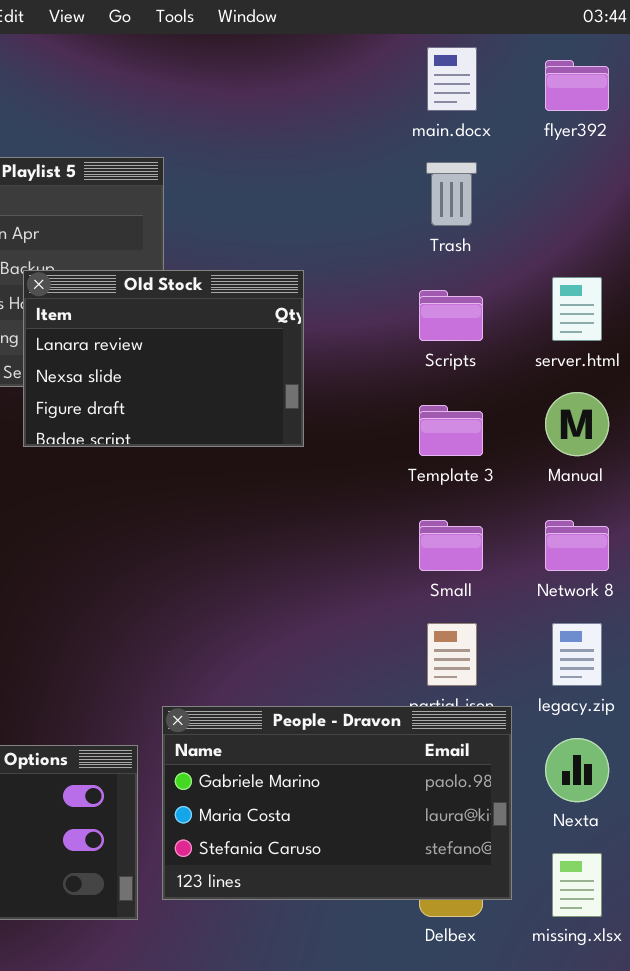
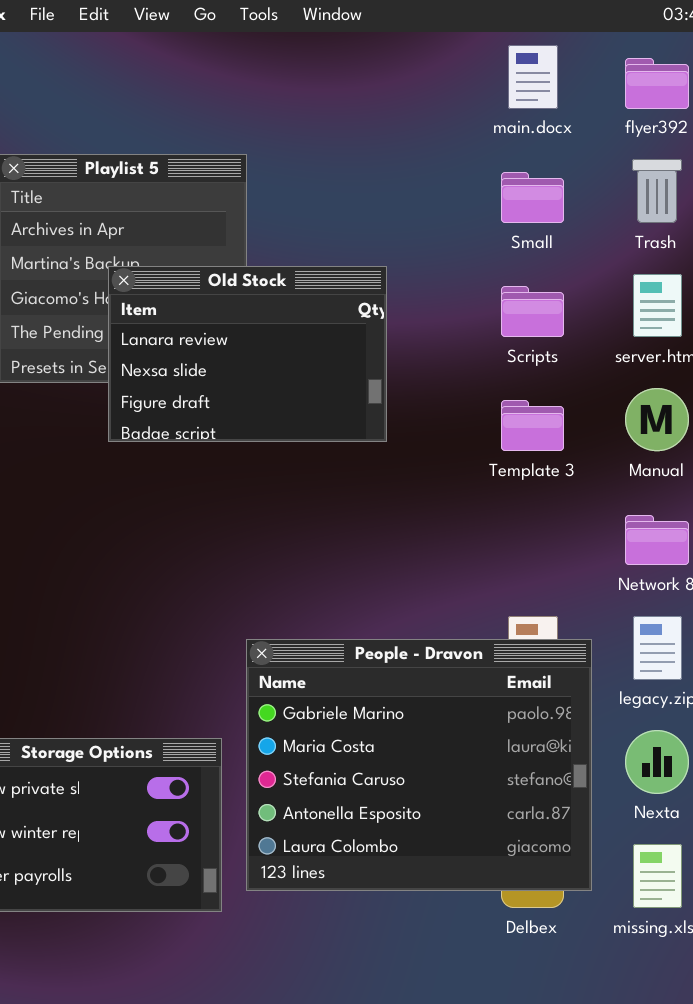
Trash: [426,162,477,226] -> [632,159,682,223], moved
Small: [419,520,483,571] -> [501,172,564,223], moved
People - Dravon: [162,706,512,900] -> [246,639,592,891], resized

